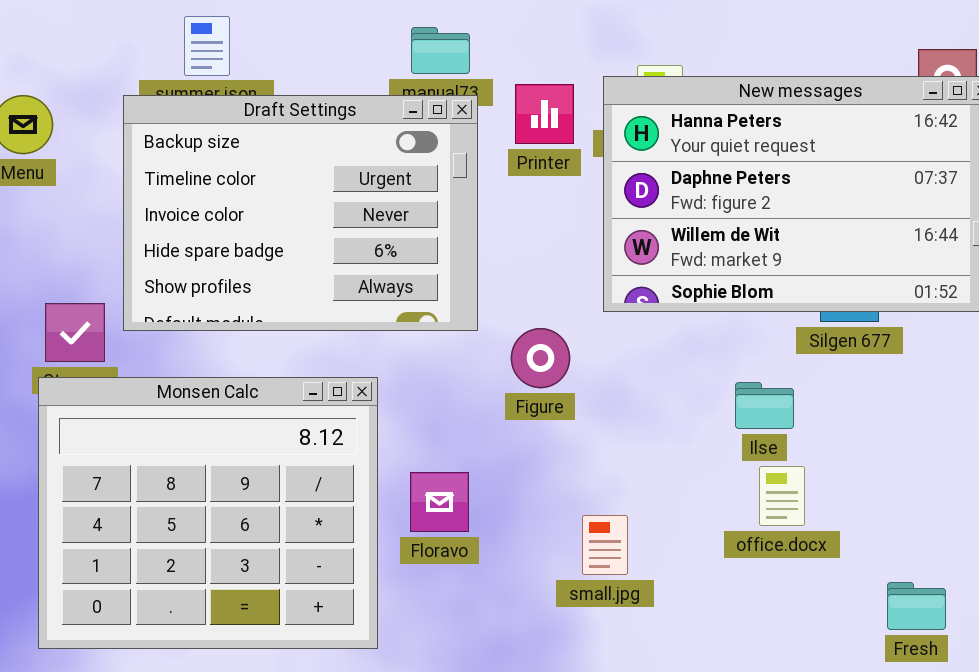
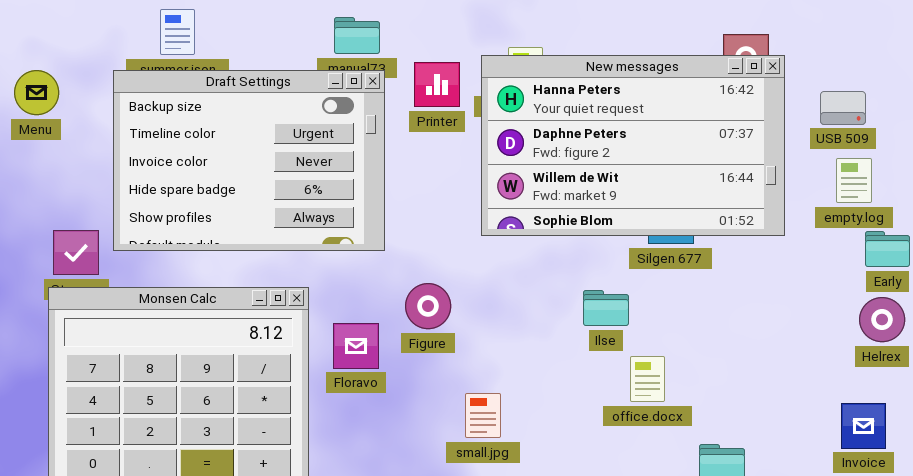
Figure: [511,328,570,388] -> [405,283,451,329], moved
office.docx: [759,466,805,526] -> [630,356,665,402], moved
Floravo: [410,472,469,532] -> [333,323,379,369], moved

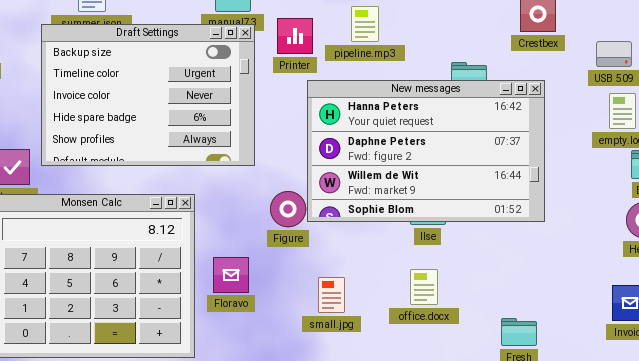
New messages: [481,55,785,236] -> [307,80,545,222], moved
Floravo: [333,323,379,369] -> [213,257,249,293], moved
office.docx: [630,356,665,402] -> [410,269,438,305], moved

